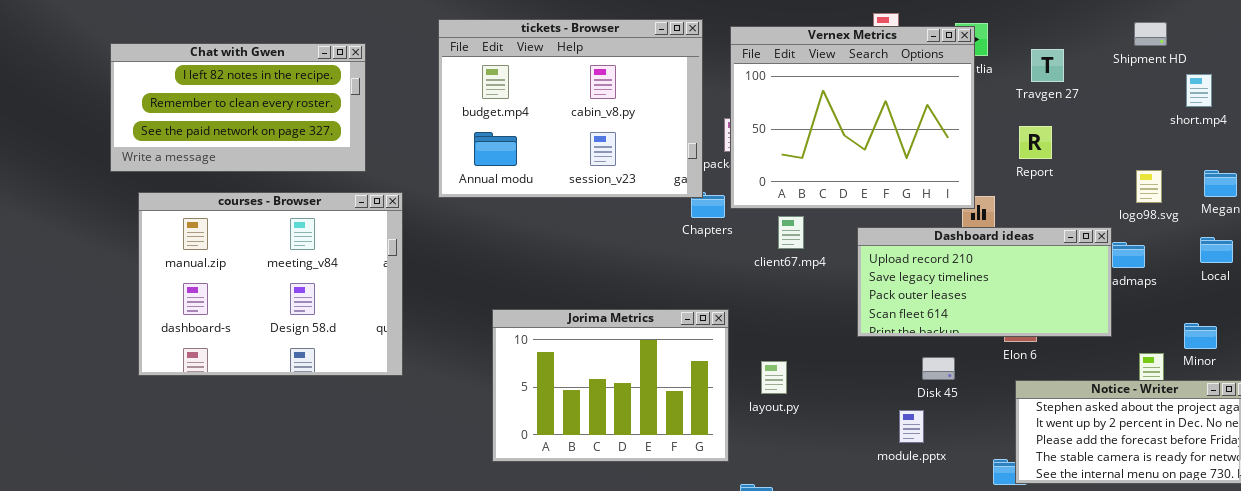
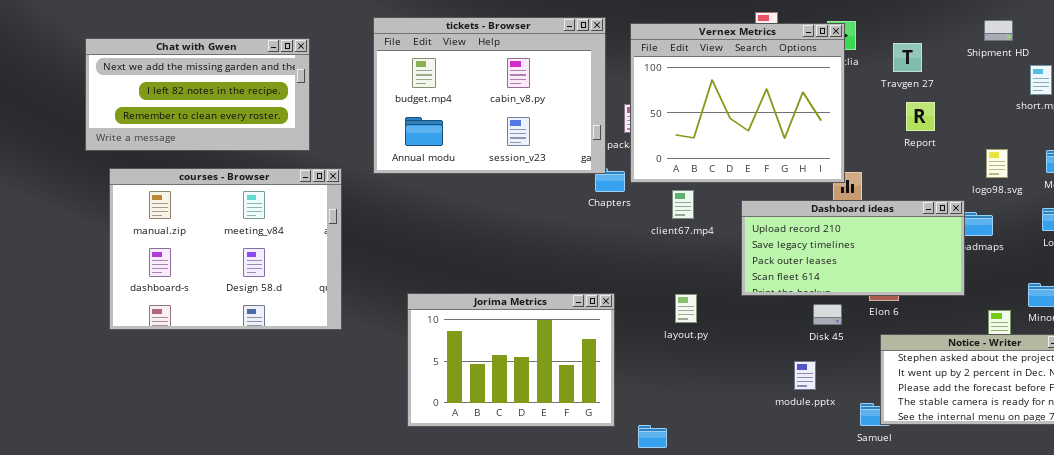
Chat with Gwen: [110,43,366,172] -> [85,38,310,151], scrolled up 1 row
Report: [1019,126,1052,159] -> [906,102,935,131], moved
Jorima Metrics: [492,309,729,462] -> [407,293,615,427], moved
Disk 45: [922,357,955,380] -> [813,304,842,325], moved
layout.py: [761,361,787,394] -> [675,294,697,323], moved
module.pptx: [899,410,924,443] -> [794,361,816,390], moved

